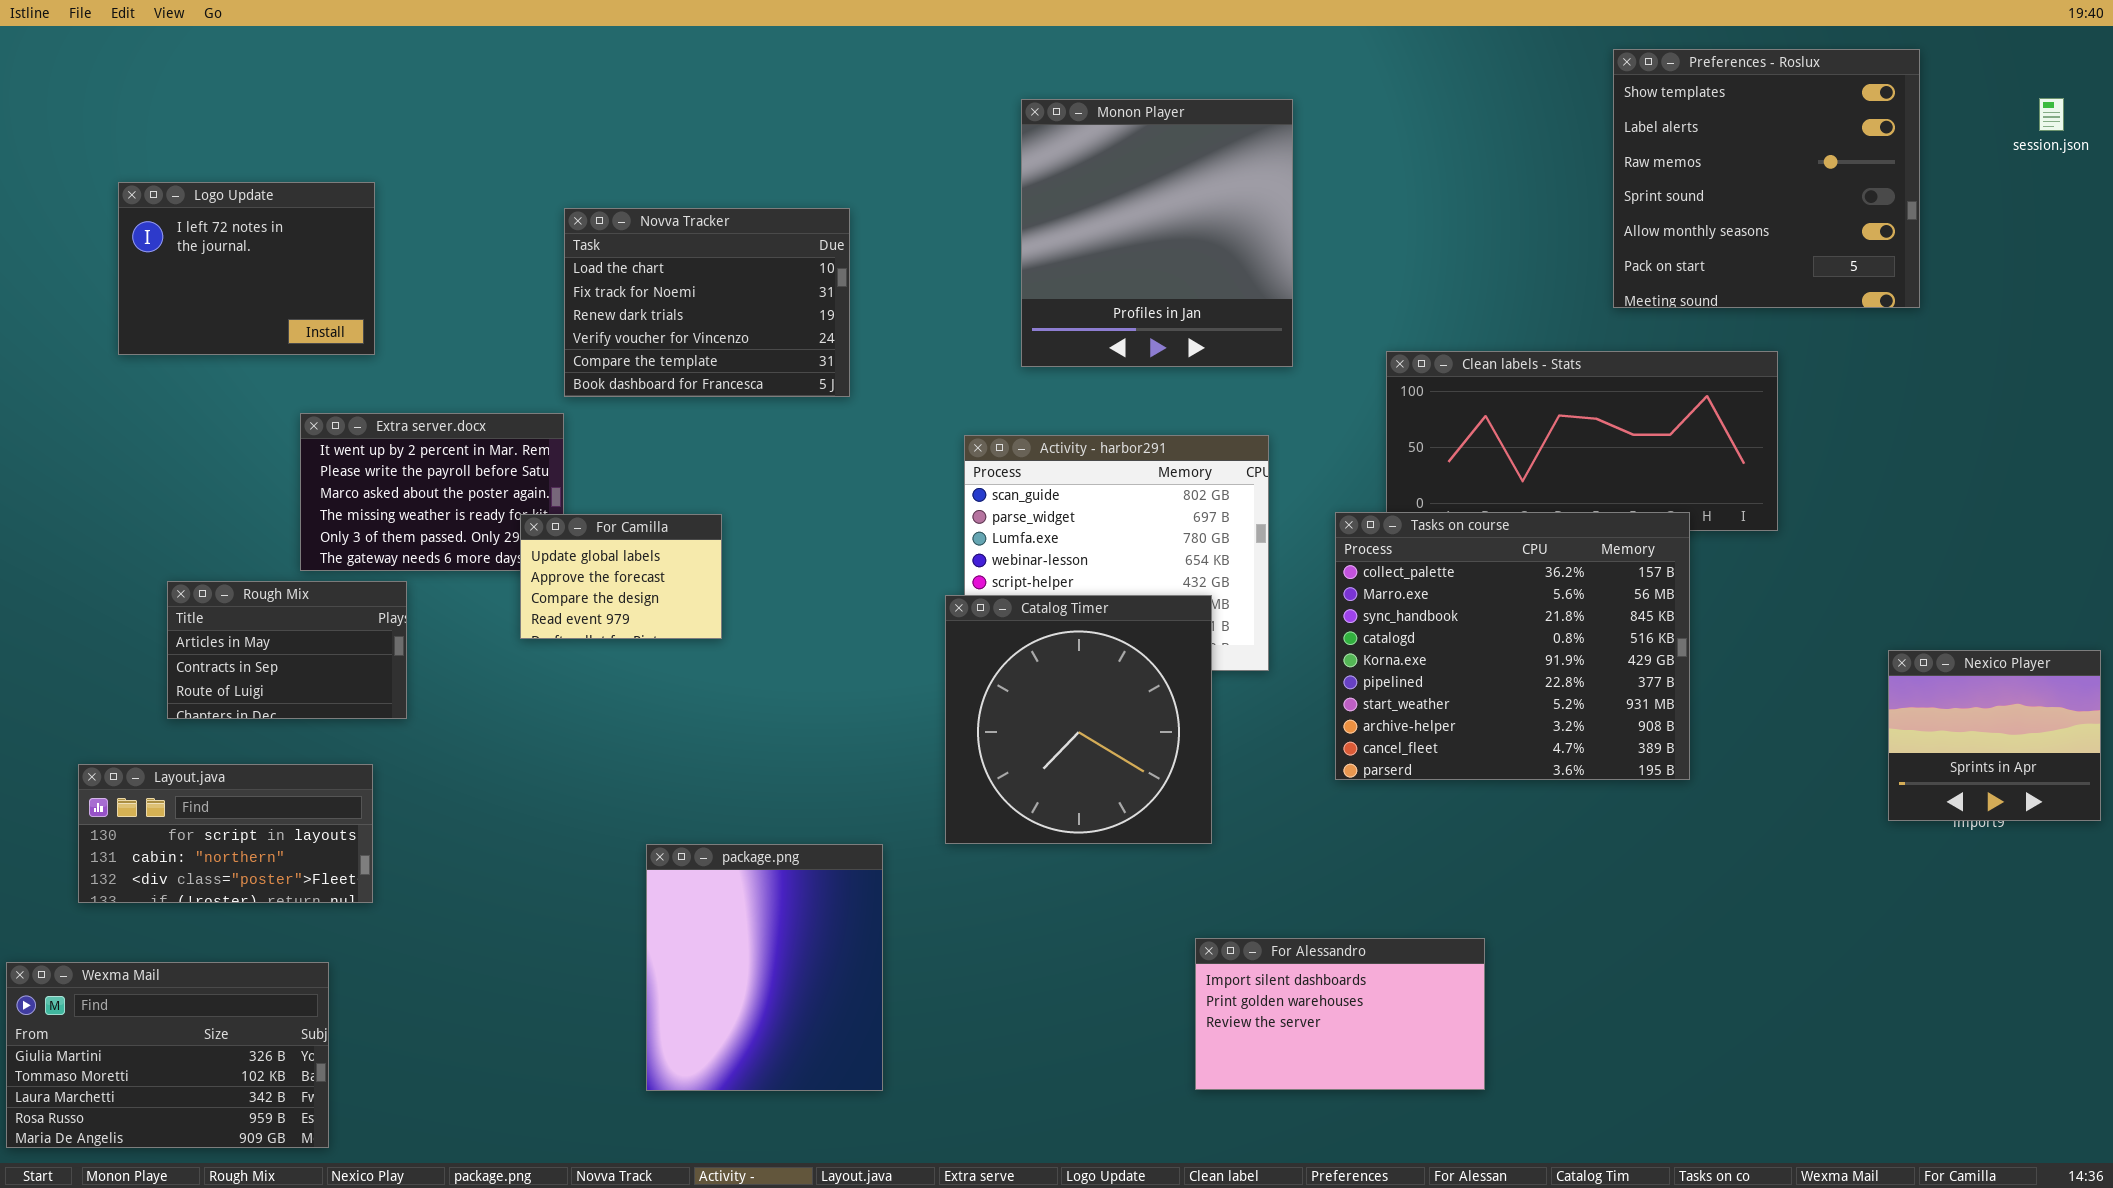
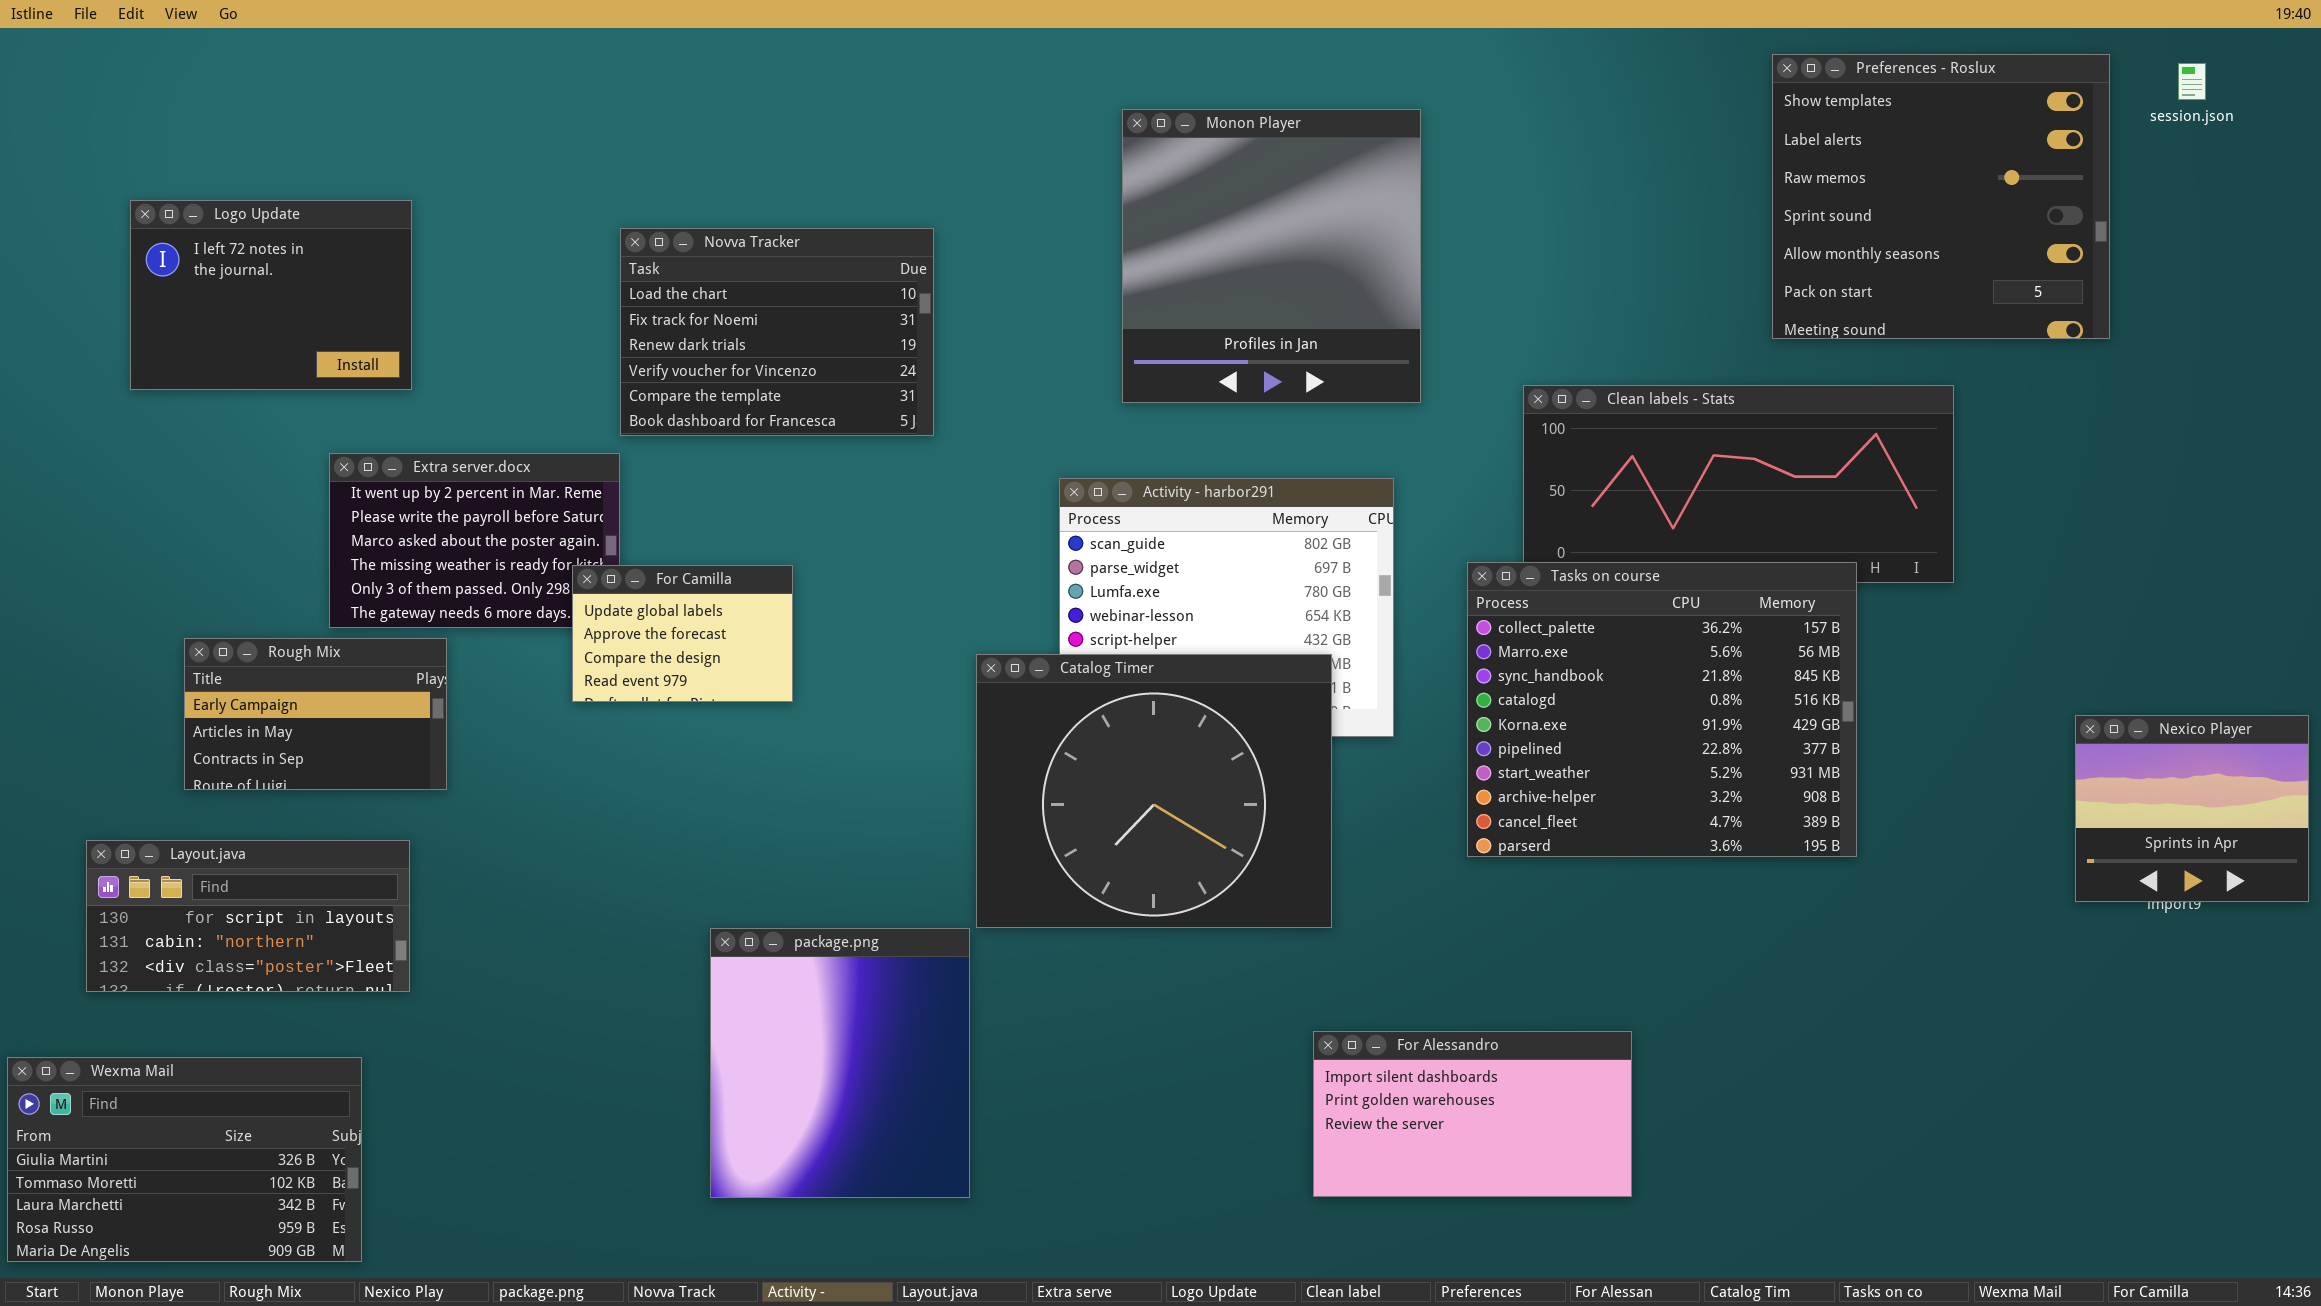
session.json: [2039,98,2064,131] -> [2178,63,2206,100], moved
Rough Mix: [167,581,407,719] -> [184,638,447,790], scrolled up 1 row
Catalog Timer: [945,595,1212,844] -> [976,654,1332,928], resized

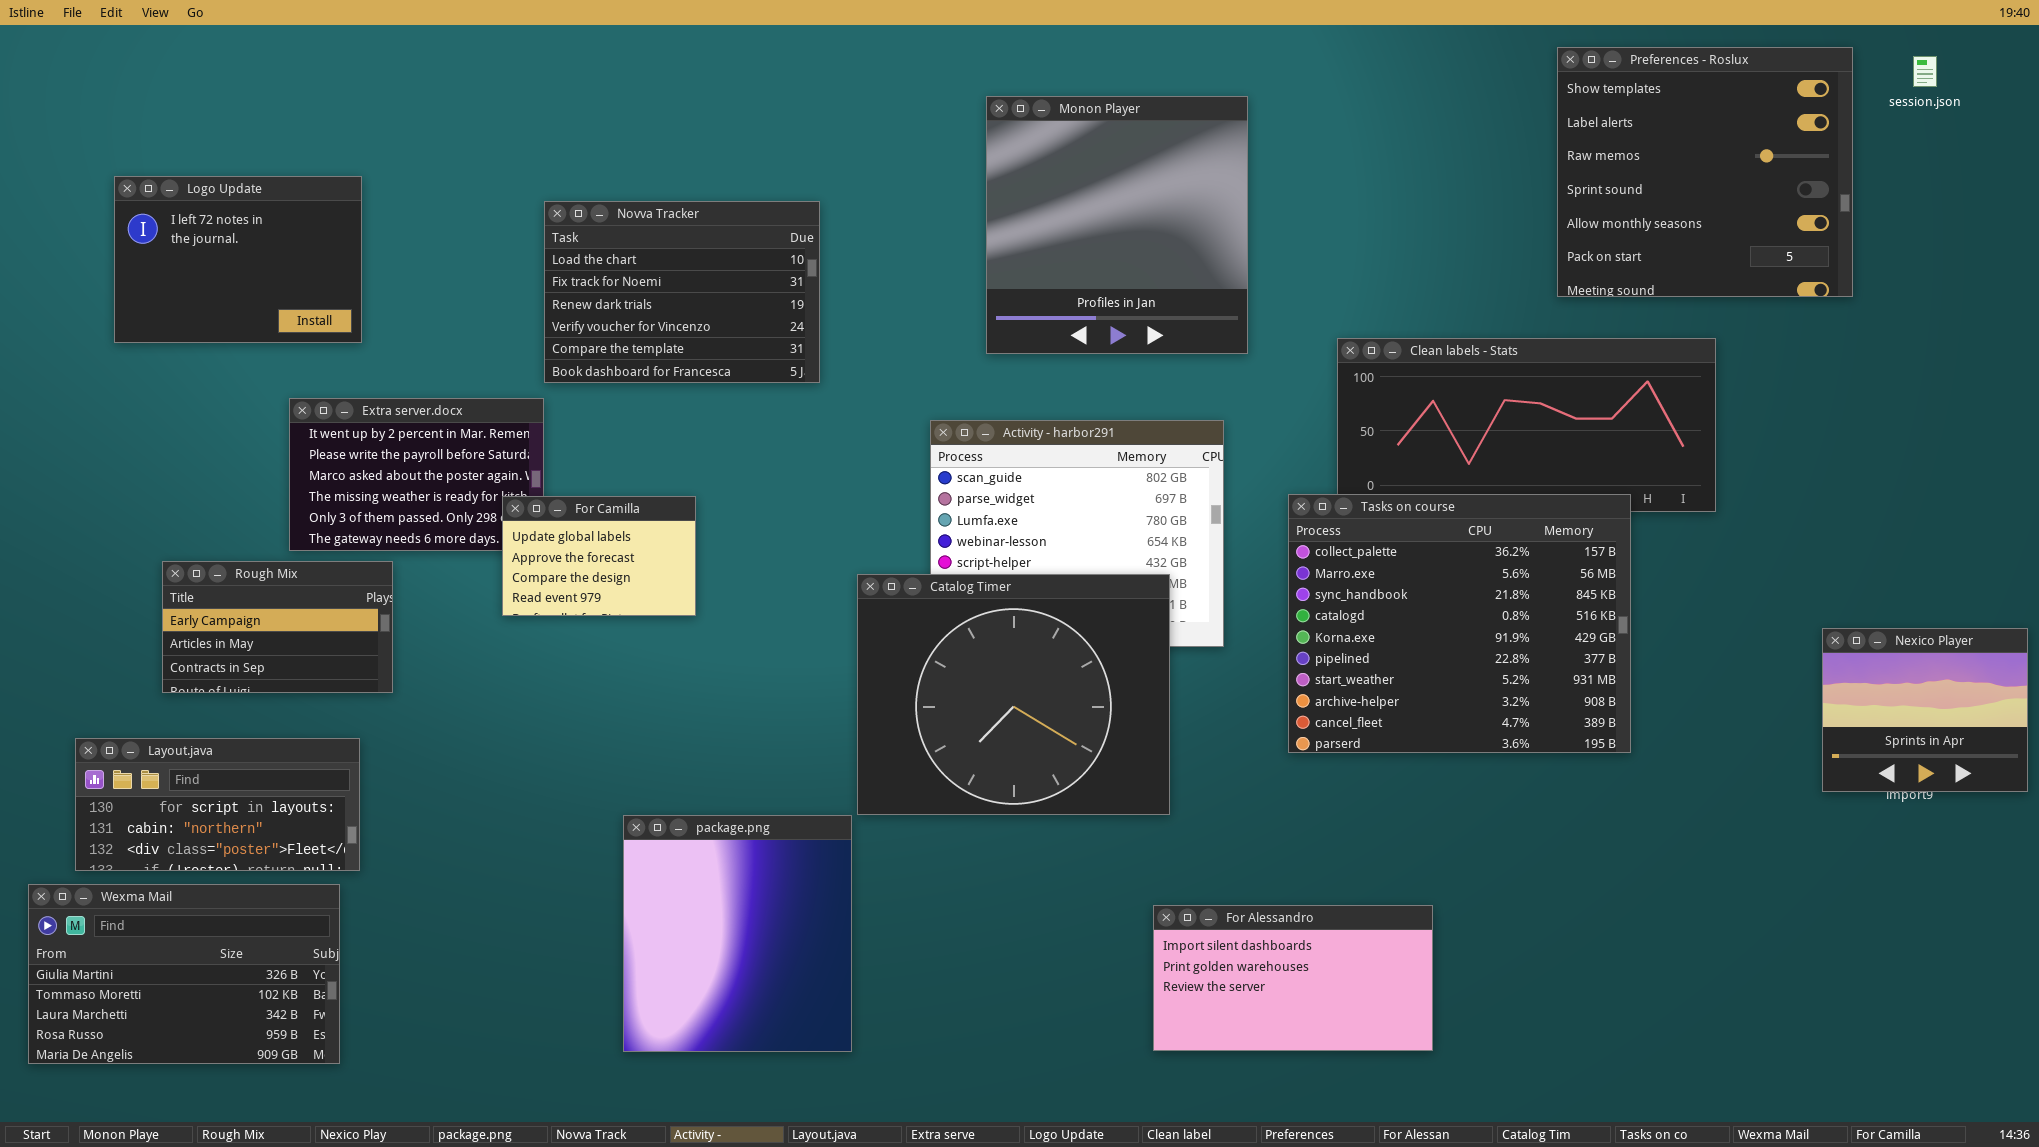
Wexma Mail: [7,1057,362,1262] -> [28,884,340,1064], moved

